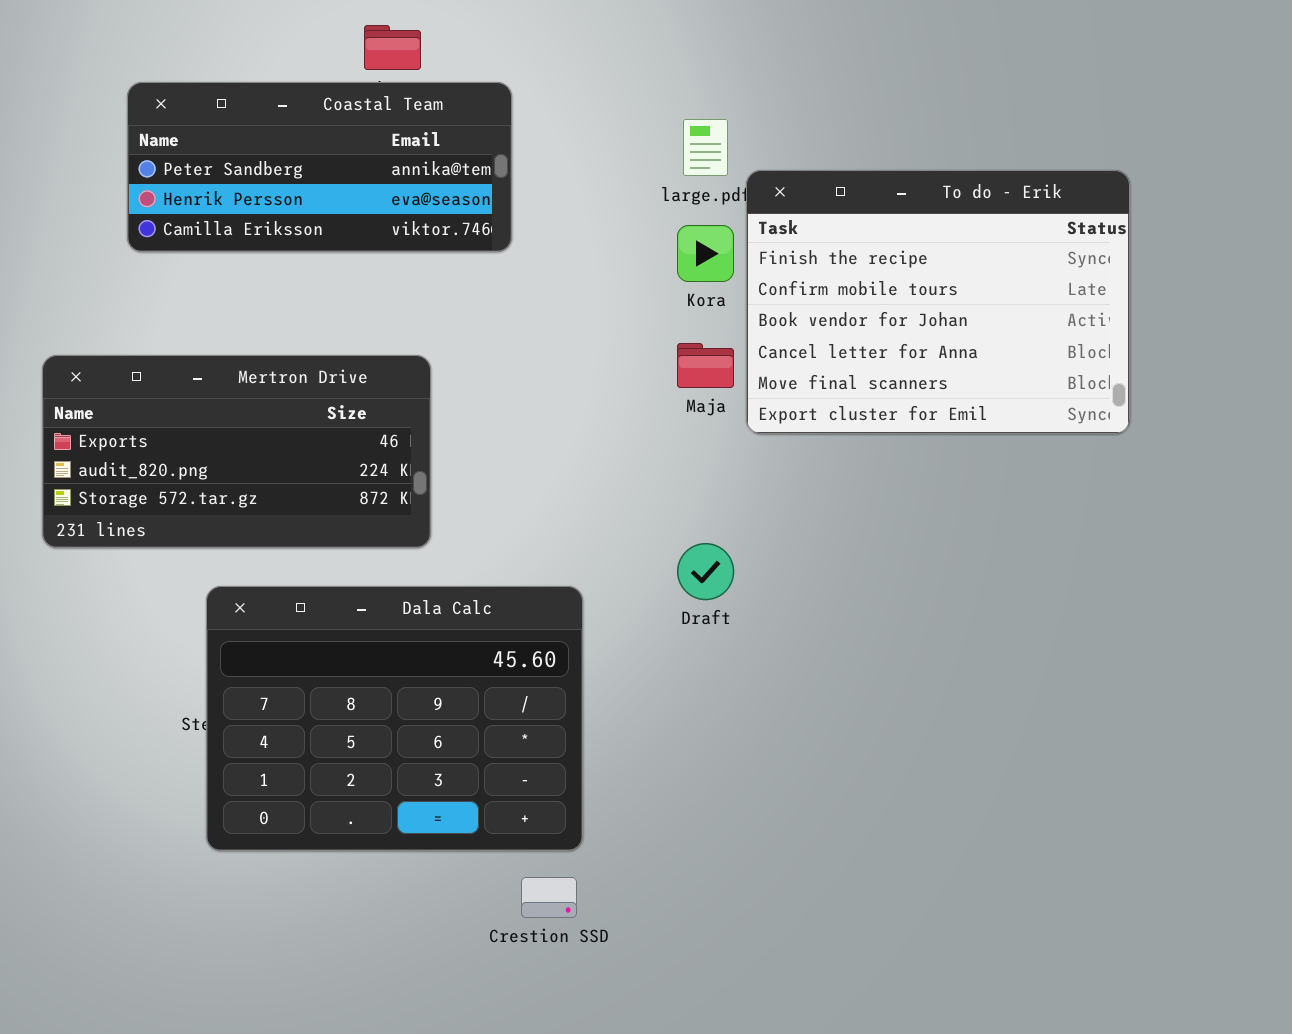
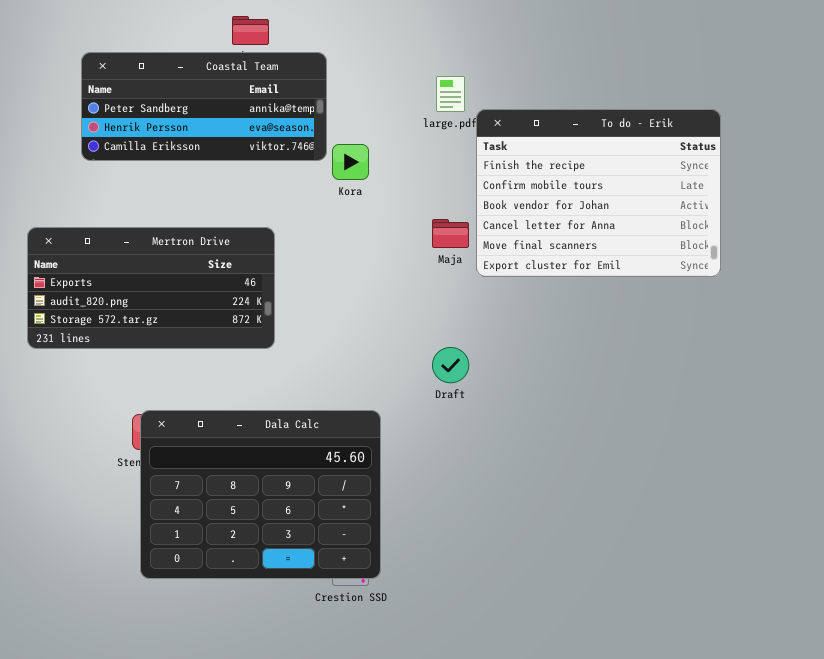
Kora: [677,225,734,282] -> [332,144,369,180], moved
Dala Calc: [206,586,583,851] -> [140,410,381,579], moved

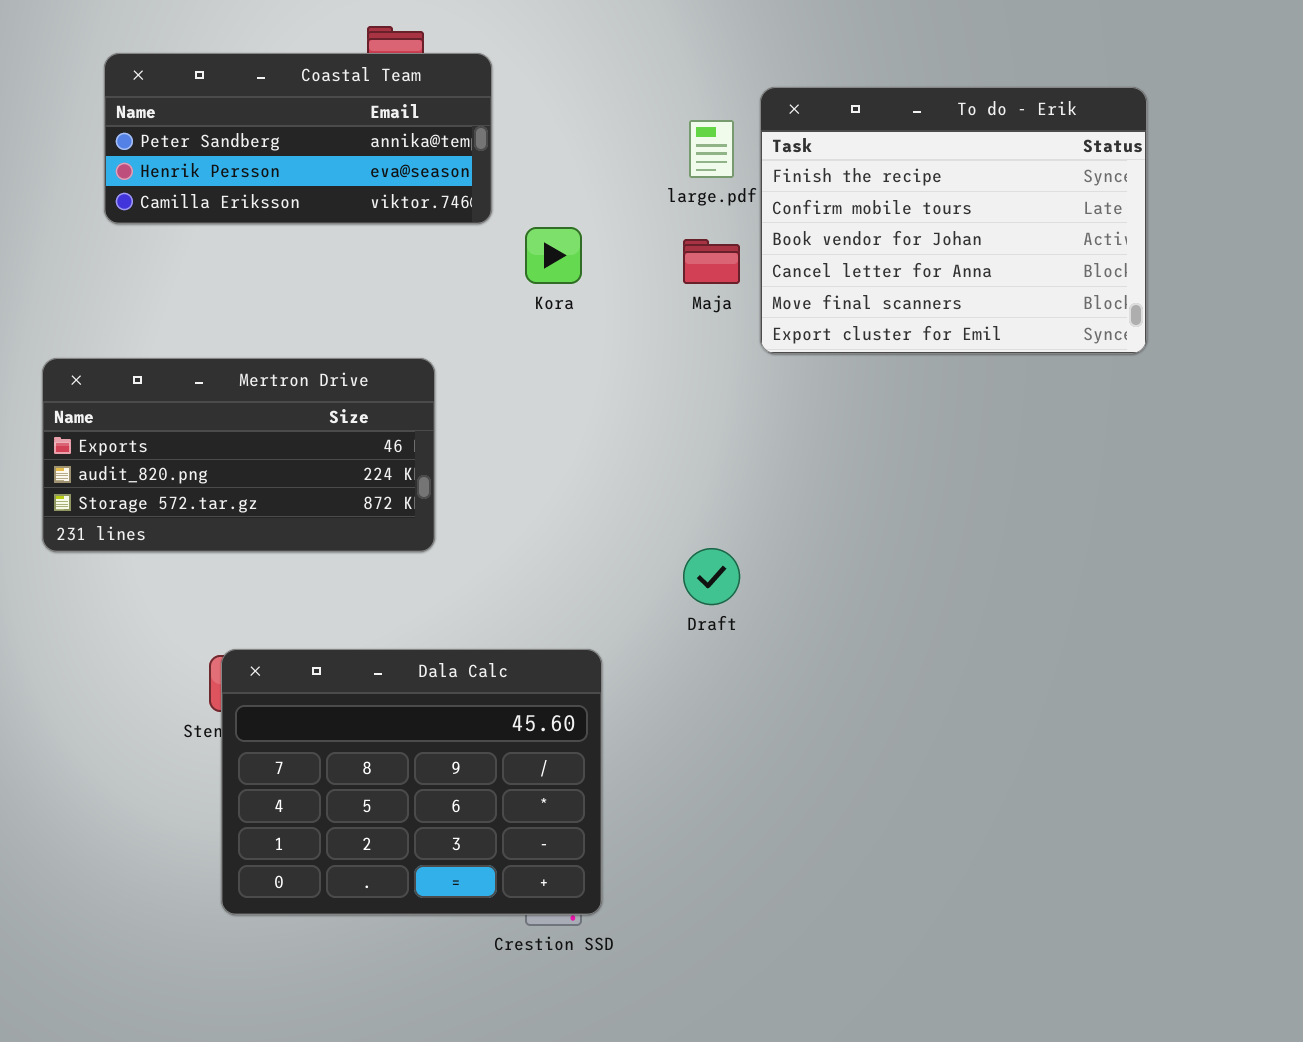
Coastal Team: [81,52,327,161] -> [104,53,492,224], moved
To do - Erik: [476,109,721,277] -> [760,87,1147,354], moved
Maja: [432,219,469,248] -> [683,239,740,284], moved

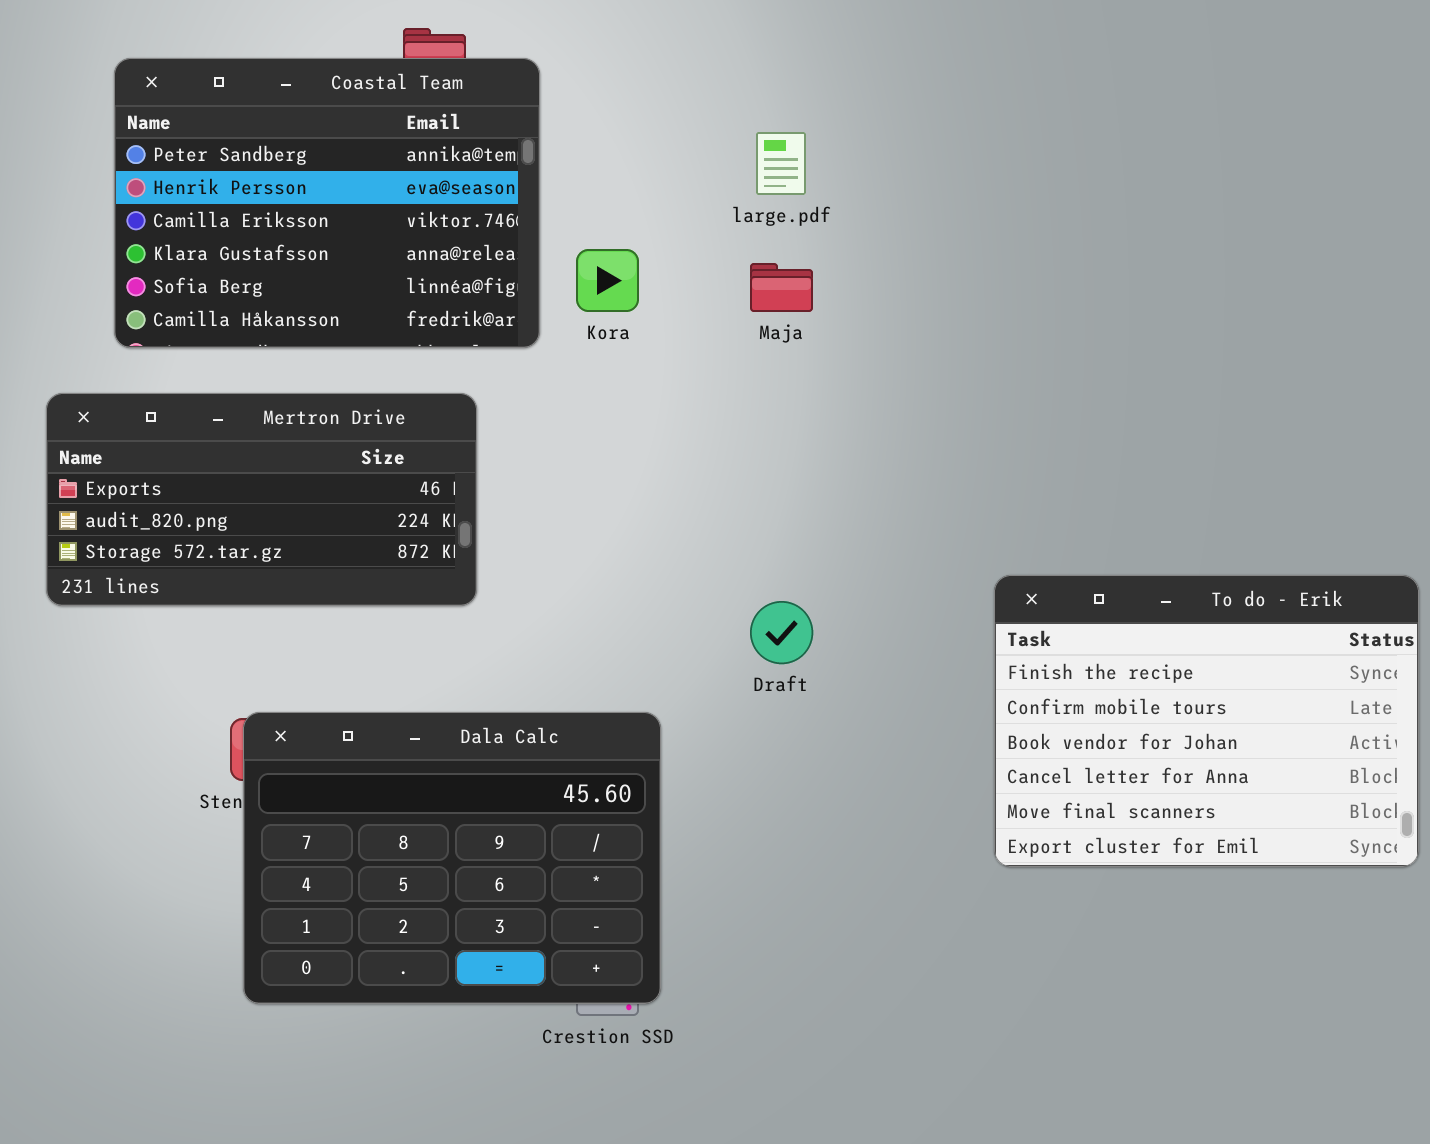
Coastal Team: [104,53,492,224] -> [114,58,540,348], resized
To do - Erik: [760,87,1147,354] -> [994,575,1419,867], moved

